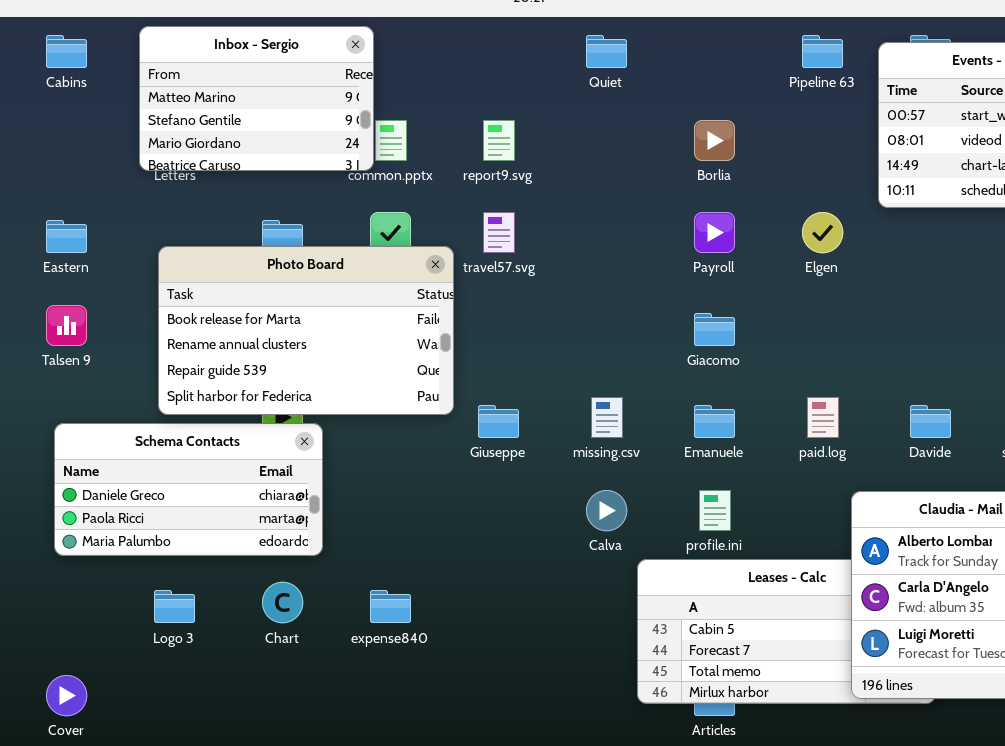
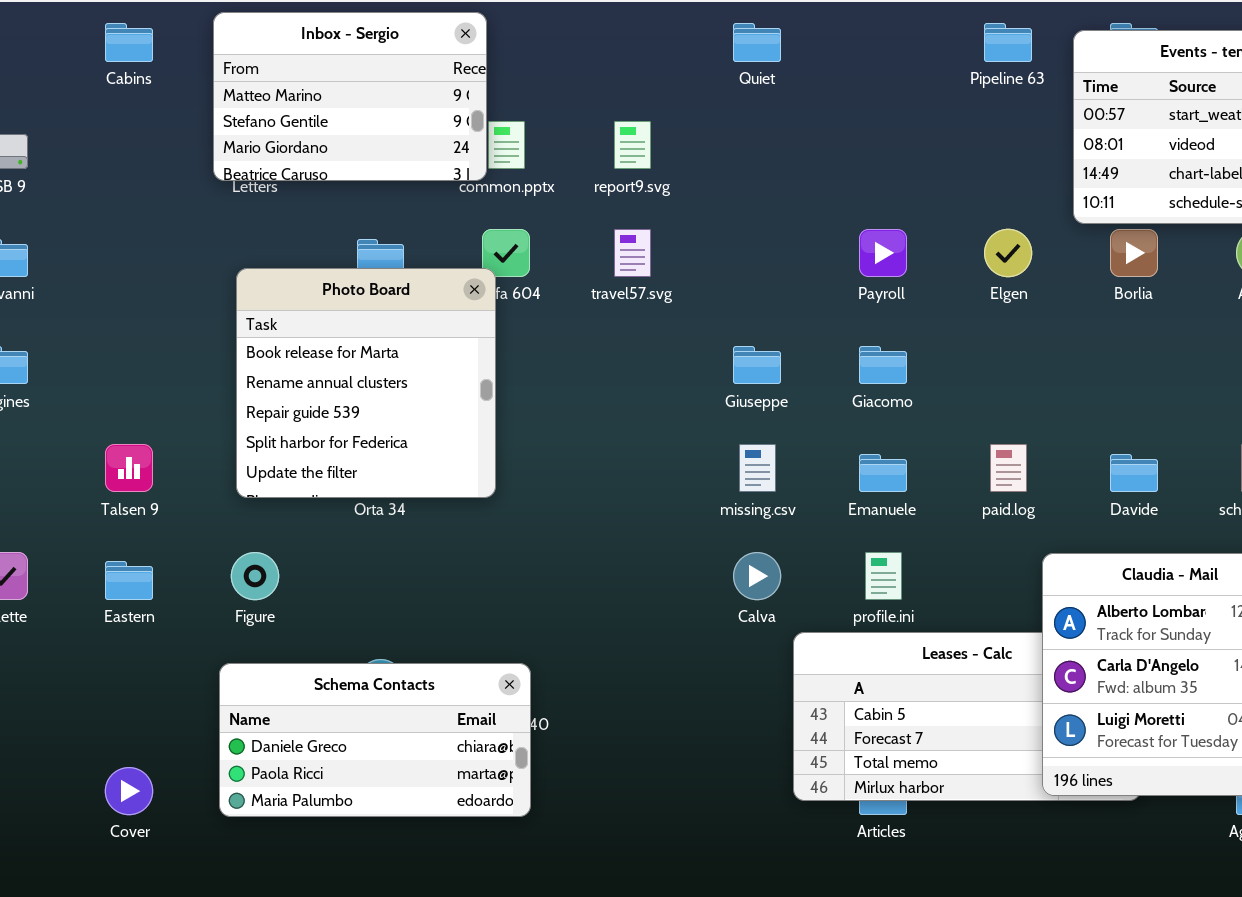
Borlia: [694,120,735,161] -> [1110,229,1158,277], moved
Eastern: [46,220,87,253] -> [105,561,153,600], moved
Photo Board: [158,246,454,415] -> [236,268,496,498], resized
Talsen 9: [46,305,87,346] -> [105,444,153,492], moved
Giuseppe: [478,405,519,438] -> [733,346,781,384], moved
Schema Contacts: [54,423,323,556] -> [219,663,531,817], moved

